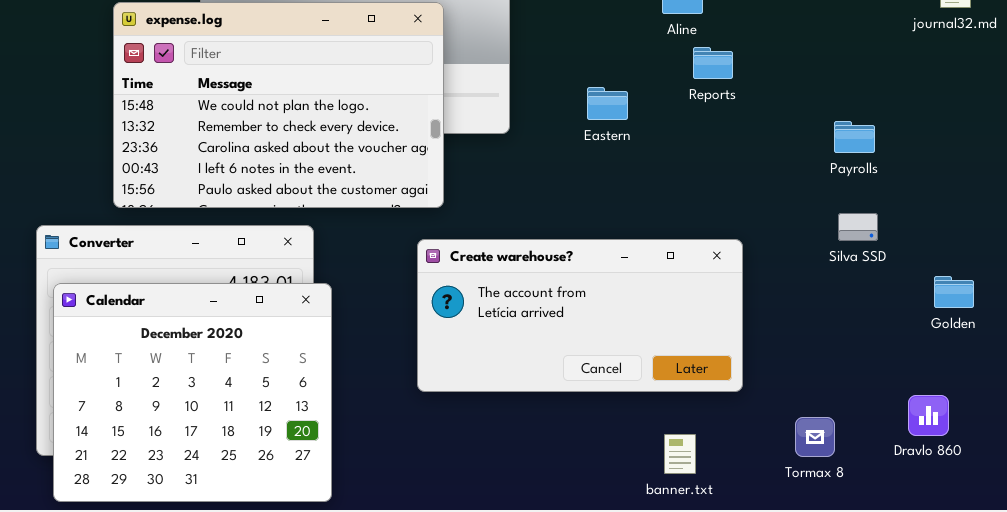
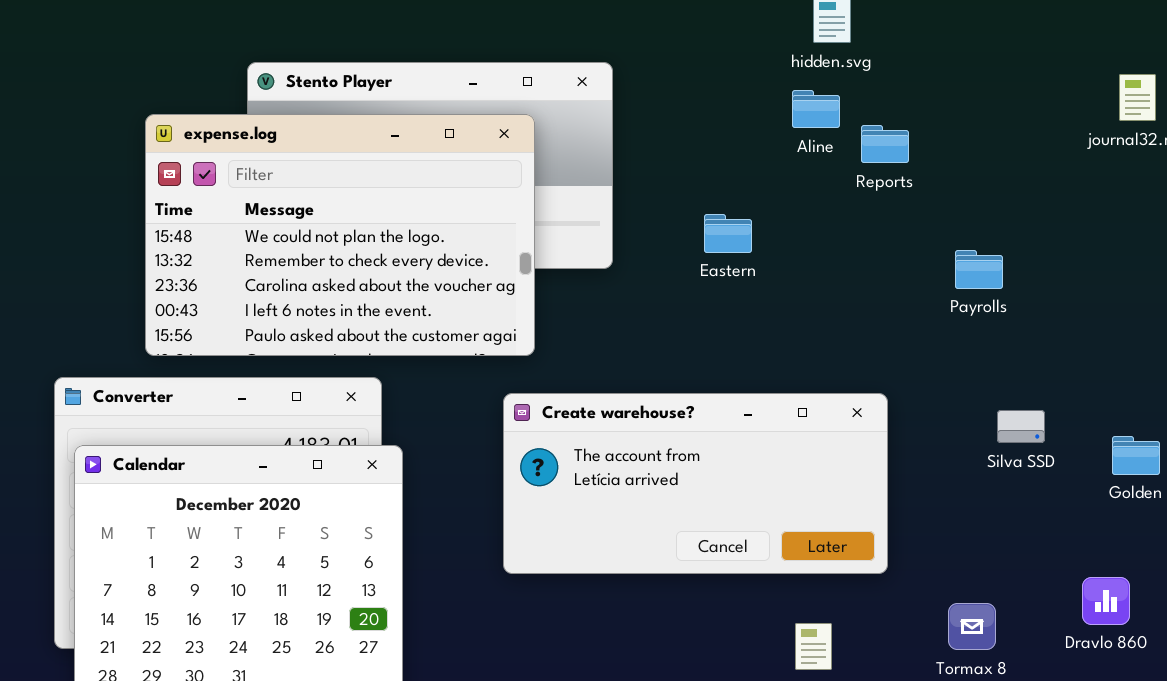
Reports: [693,47,733,79] -> [861,125,909,163], moved
Payrolls: [834,121,875,153] -> [955,250,1003,289], moved
Silva SSD: [838,213,878,241] -> [997,410,1045,443], moved

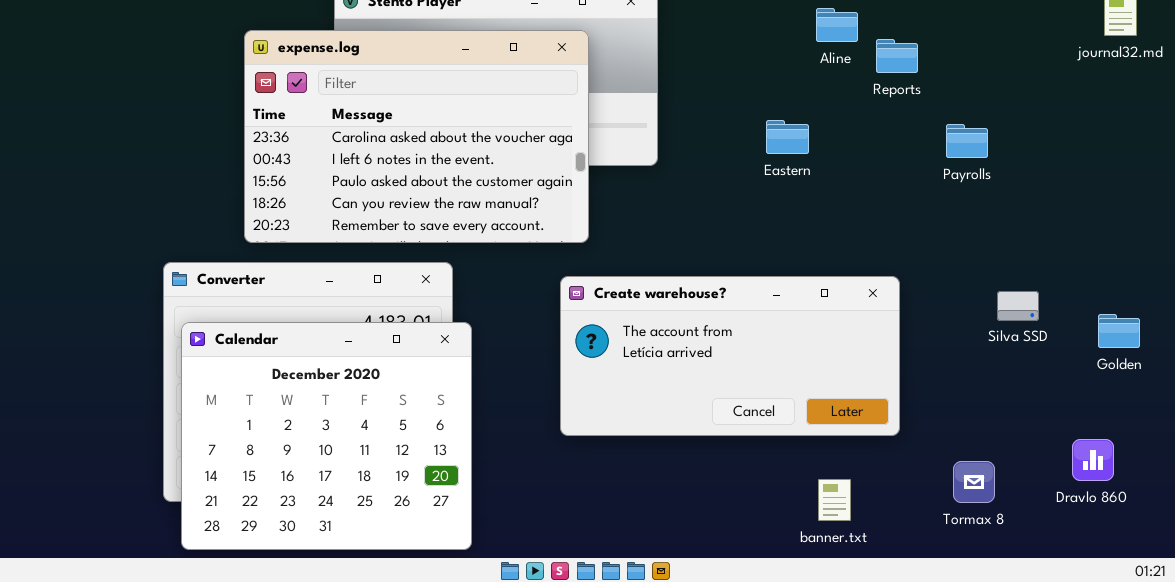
expense.log: [145,114,535,356] -> [244,30,589,243], scrolled down 2 rows
Eastern: [704,214,752,253] -> [766,120,809,154], moved
Payrolls: [955,250,1003,289] -> [946,124,988,158], moved

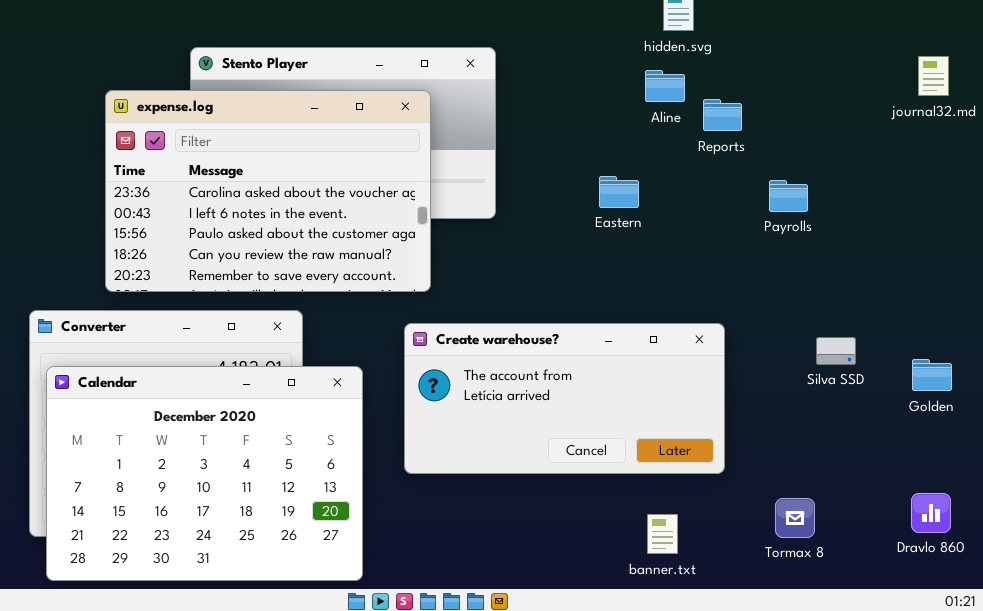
Calendar: [181,322,472,550] -> [46,366,363,581], resized
Dravlo 860: [1072,439,1114,481] -> [911,493,951,533], moved

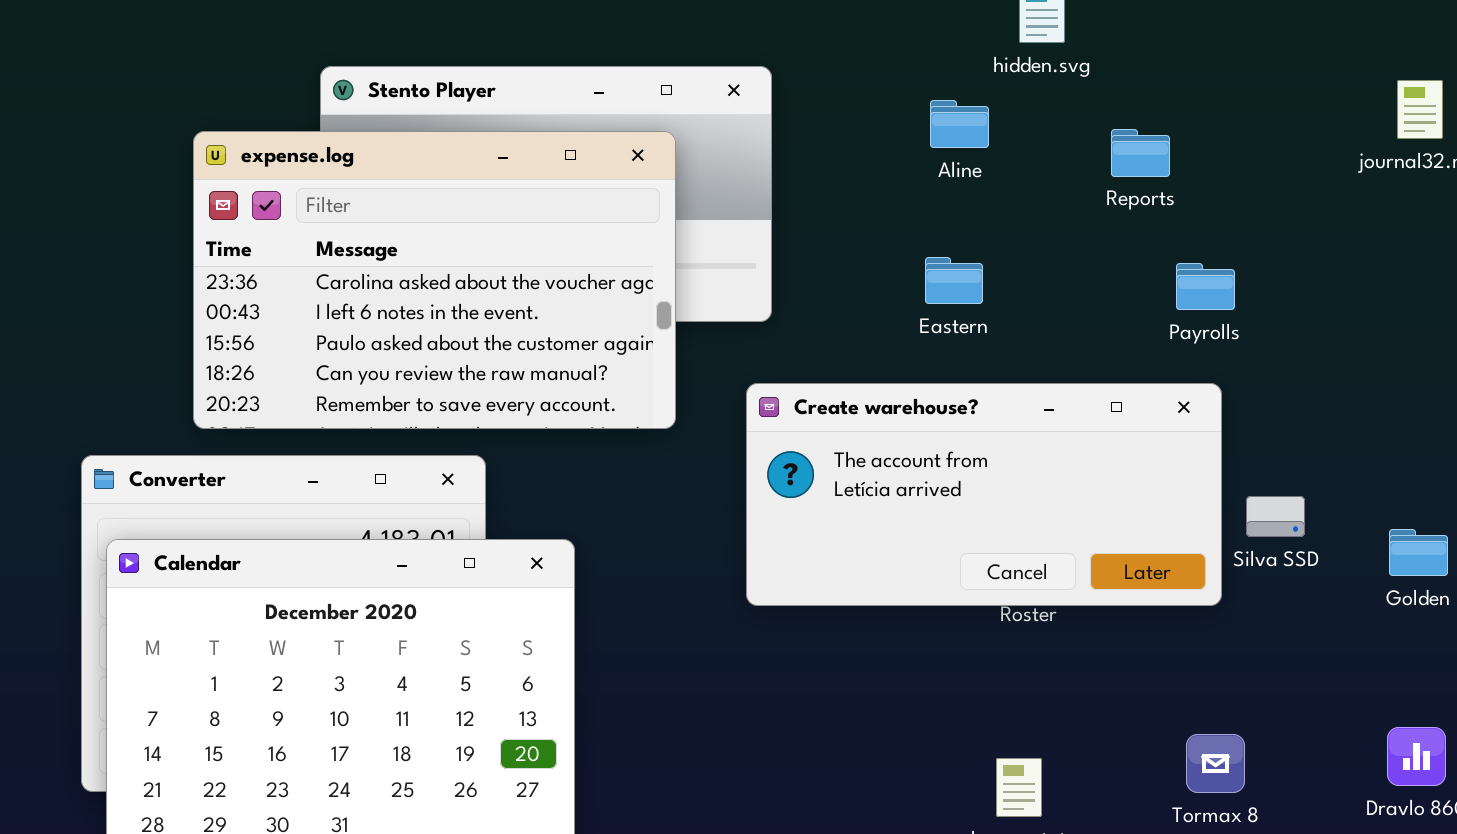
Aline: [645,70,685,102] -> [930,100,989,148], moved
Reports: [703,99,742,131] -> [1111,129,1170,177], moved
Create warehouse?: [404,323,725,474] -> [746,383,1222,606], moved

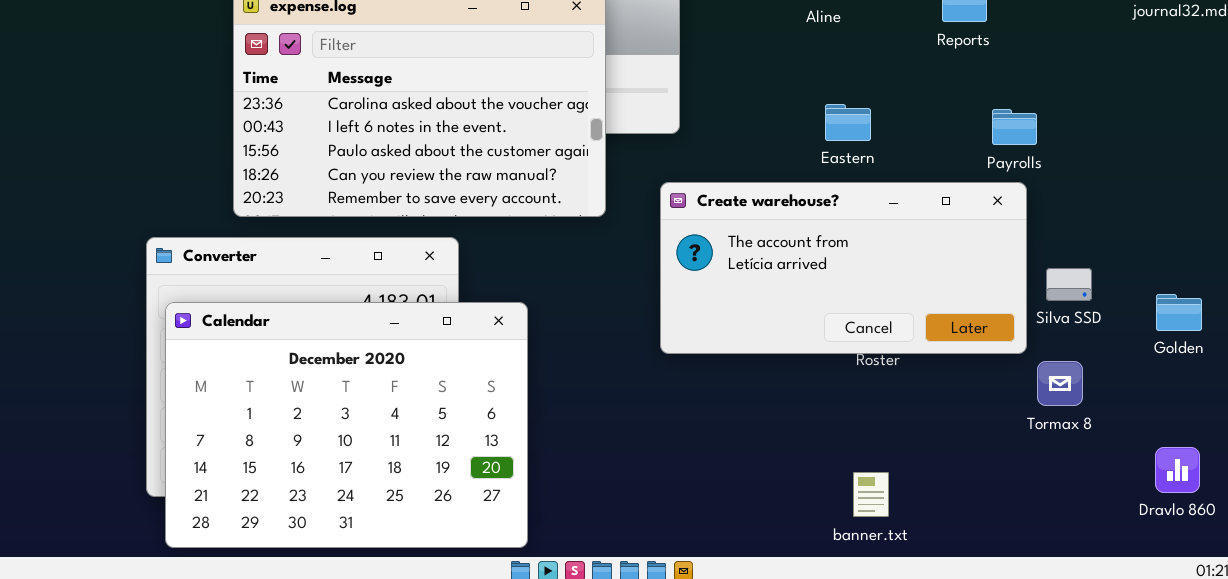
Eastern: [925,257,983,304] -> [825,104,871,141], moved
Payrolls: [1176,263,1235,310] -> [992,109,1037,145], moved
Tormax 8: [1186,734,1245,793] -> [1037,361,1083,406], moved

